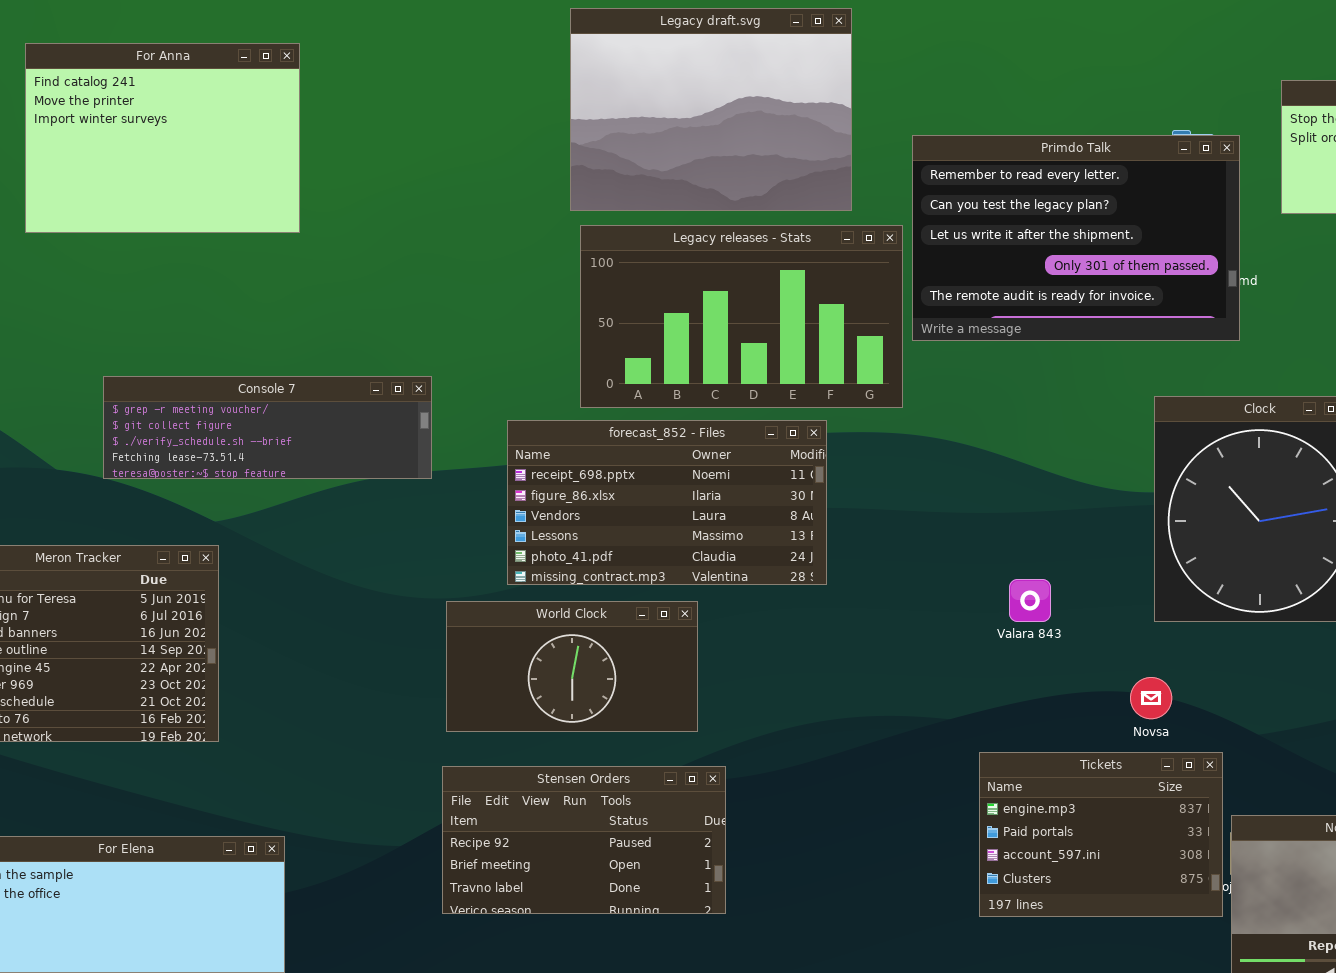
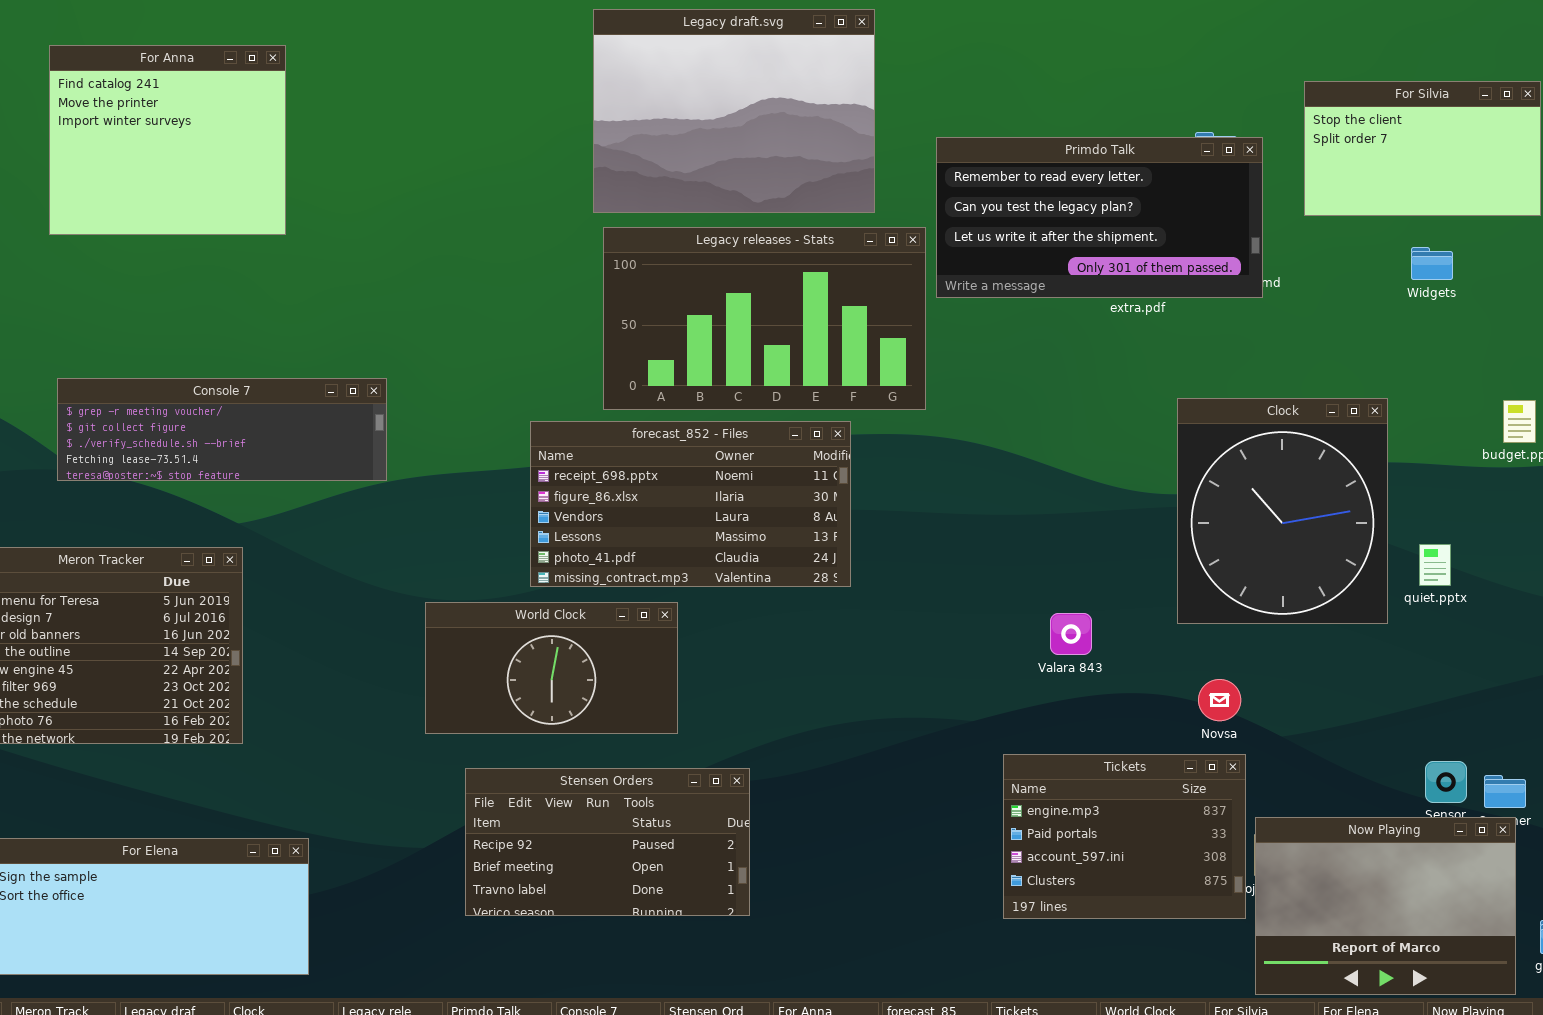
For Anna: [25,43,300,233] -> [49,45,286,235], resized
Primdo Talk: [912,135,1240,341] -> [936,137,1263,298], resized
Console 7: [103,376,432,479] -> [57,378,387,481], moved
Valara 843: [1009,579,1051,622] -> [1050,613,1092,655], moved
World Clock: [446,601,698,732] -> [425,602,678,734], moved
Novsa: [1130,677,1172,719] -> [1198,679,1241,721], moved

